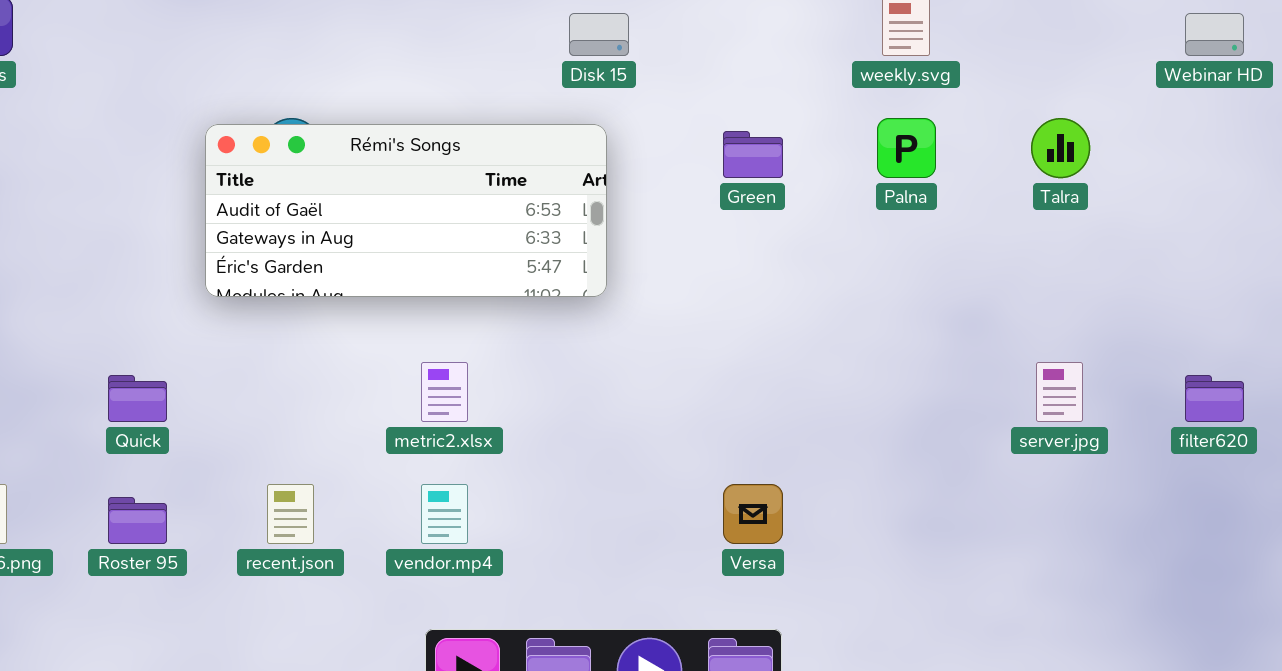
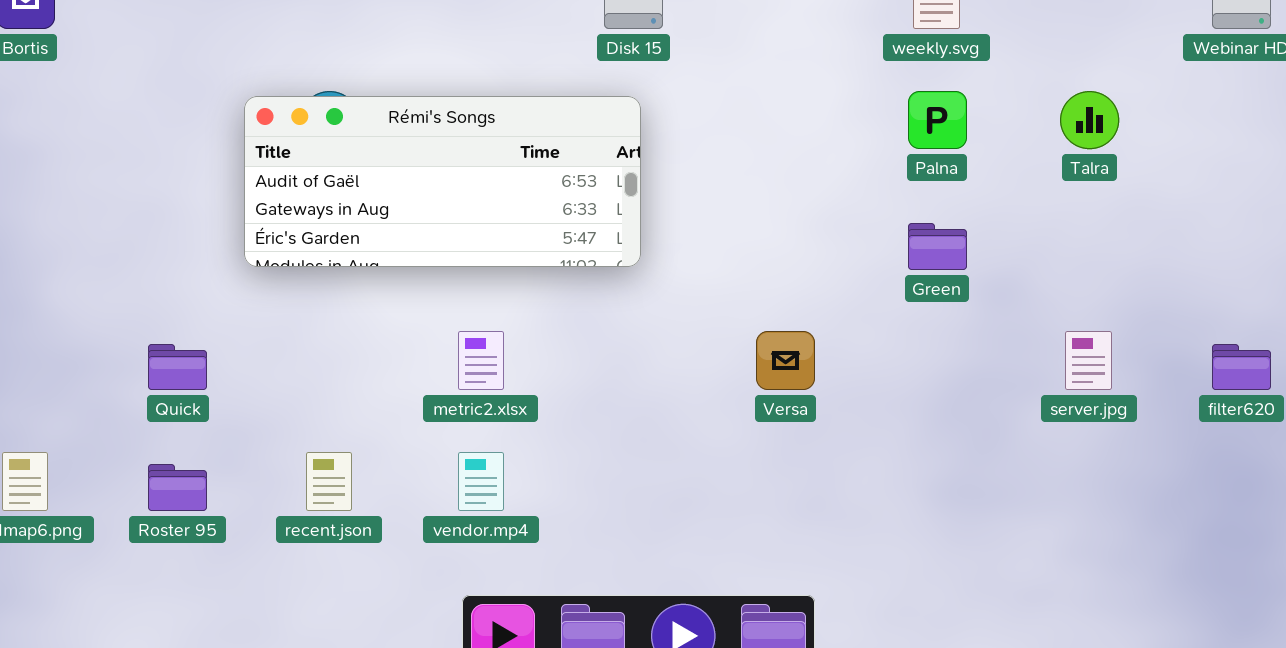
Green: [723,131,783,178] -> [908,223,967,270], moved
Versa: [723,484,783,544] -> [756,331,815,390], moved

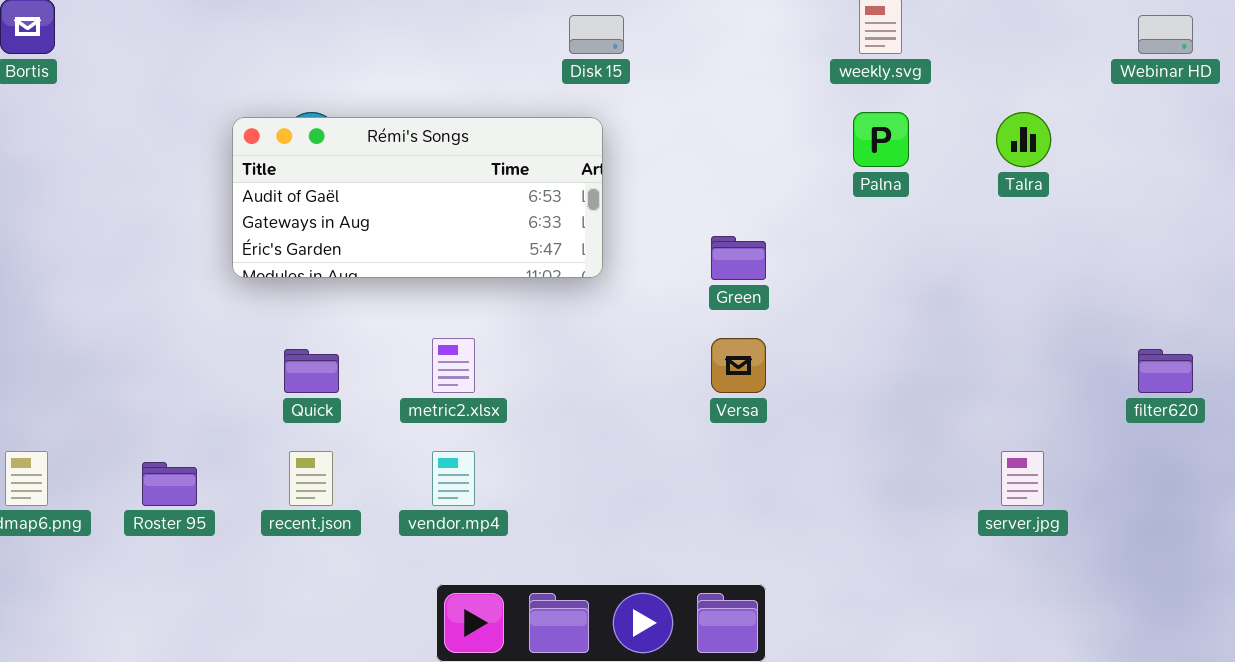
Green: [908,223,967,270] -> [711,236,766,280], moved
server.jpg: [1065,331,1112,390] -> [1001,451,1044,506], moved
Quick: [148,344,207,390] -> [284,349,339,393], moved

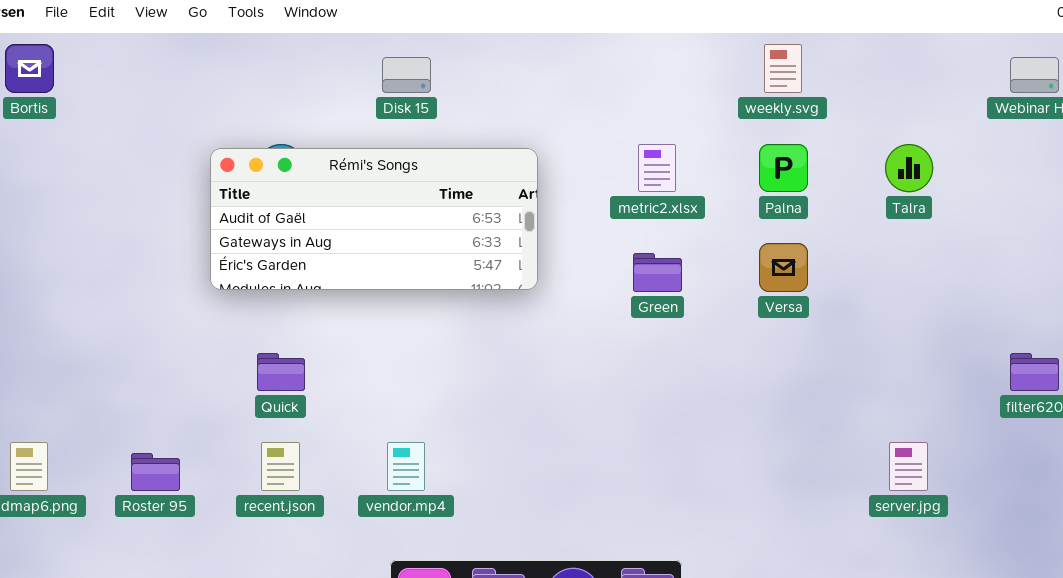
Disk 15: [569,15,624,54] -> [382,57,431,93], moved
metric2.xlsx: [432,338,475,393] -> [638,144,676,192], moved
Versa: [711,338,766,393] -> [759,243,808,292], moved

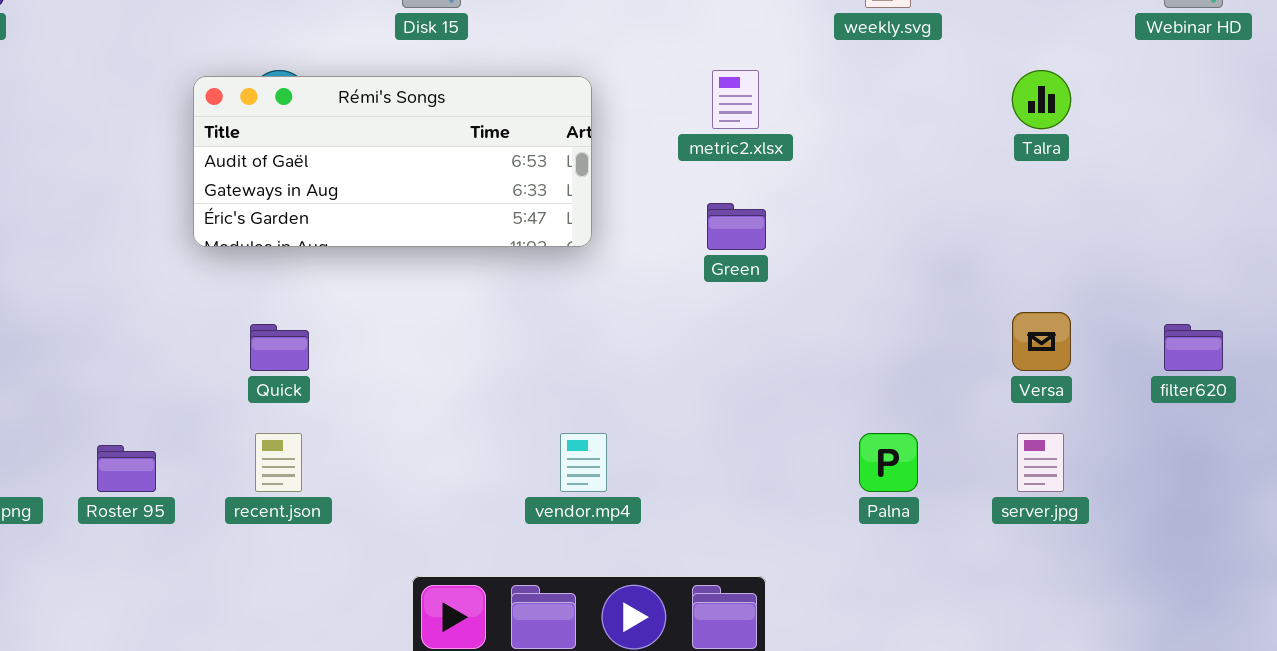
Palna: [759,144,808,192] -> [859,433,918,492], moved
Versa: [759,243,808,292] -> [1012,312,1071,371], moved
vendor.mp4: [387,442,425,491] -> [560,433,607,492], moved

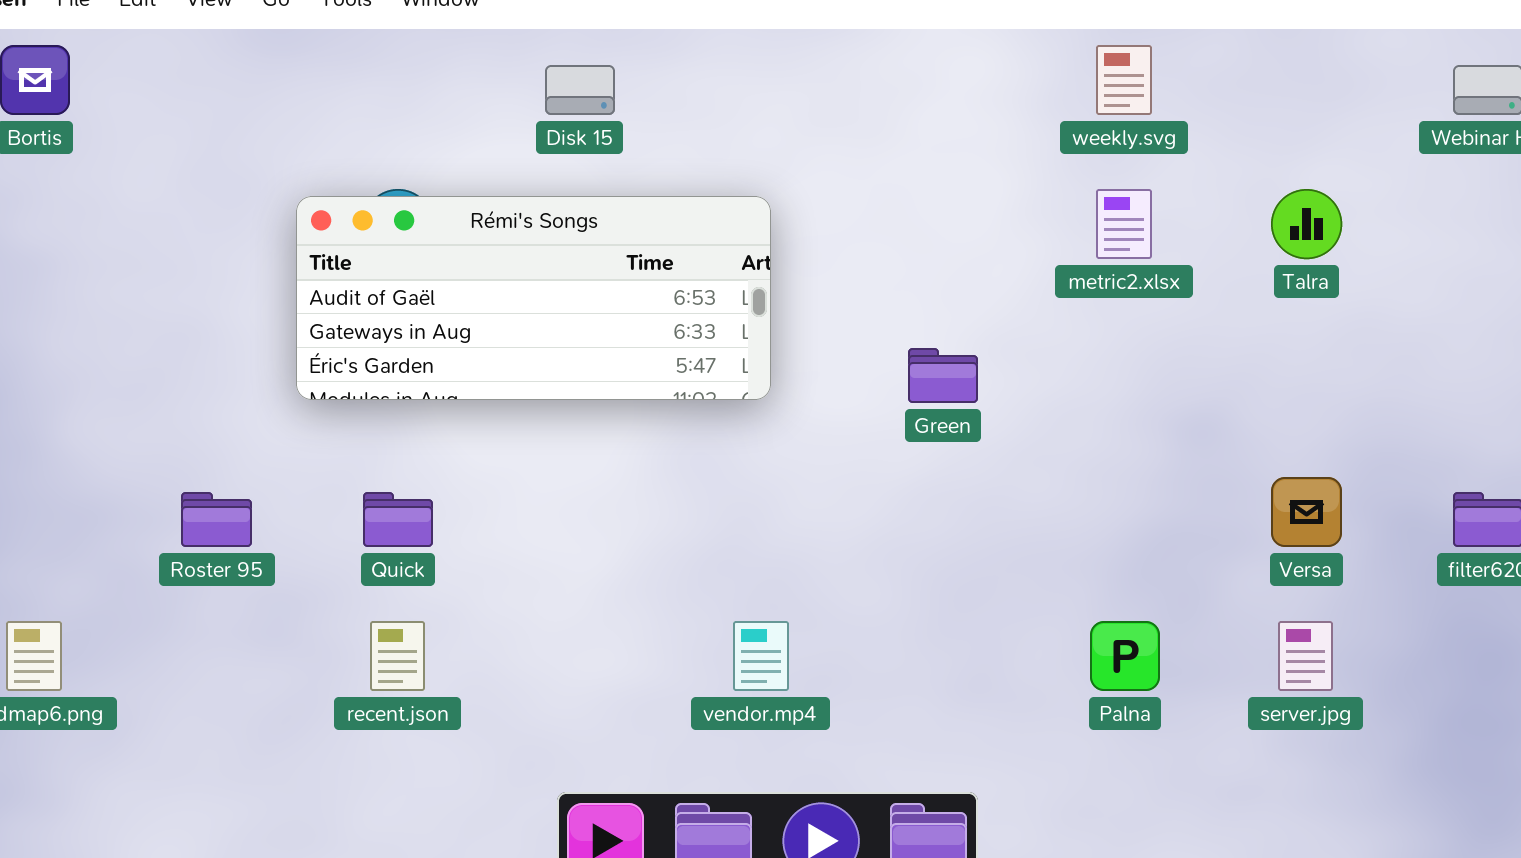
metric2.xlsx: [712,70,759,129] -> [1096,189,1152,259], moved
Roster 95: [97,445,156,492] -> [181,492,252,547], moved

